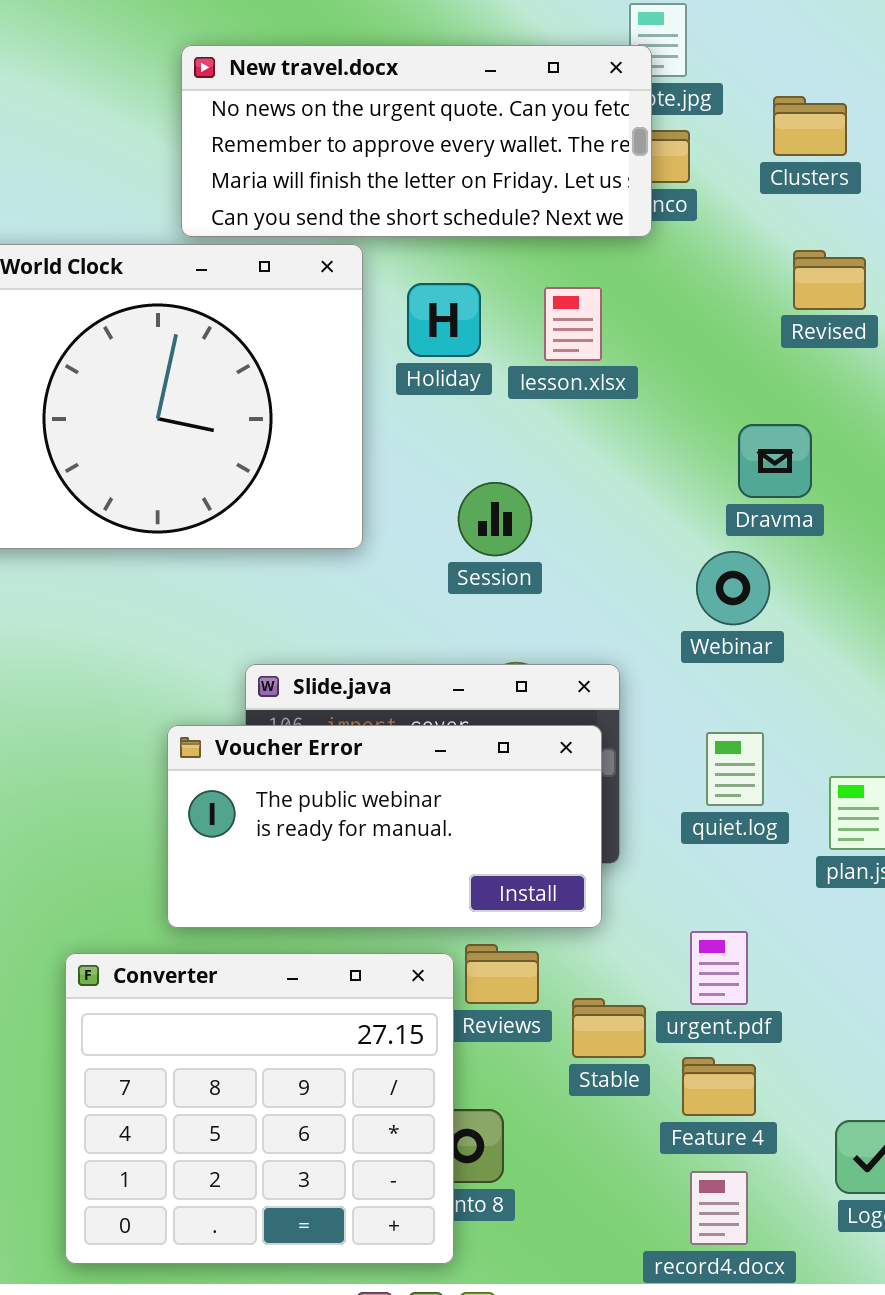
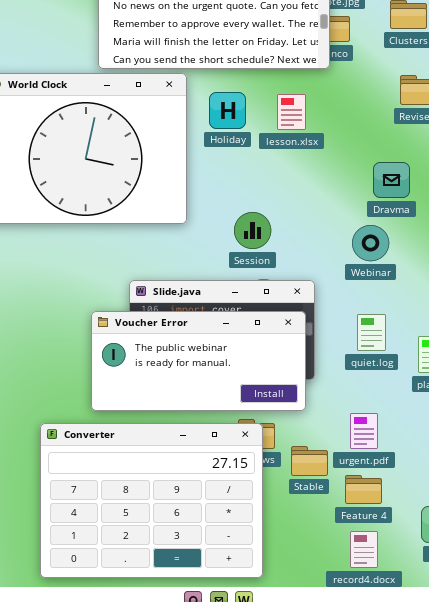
Session: [458,482,532,556] -> [234,212,271,249], moved
Converter: [65,953,454,1264] -> [40,423,263,578], resized

